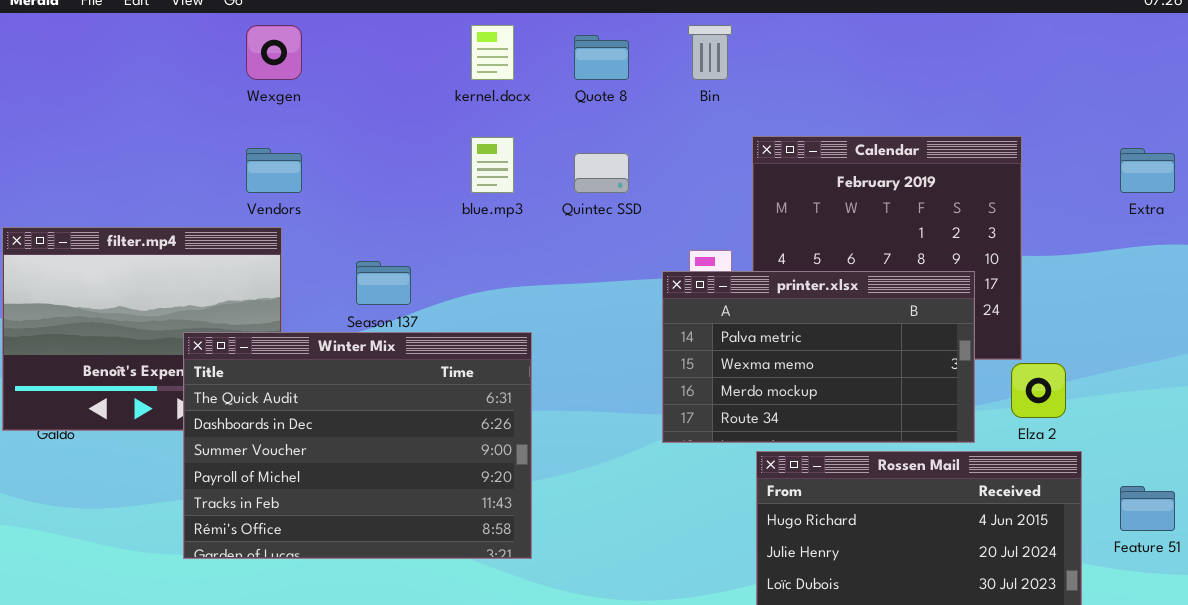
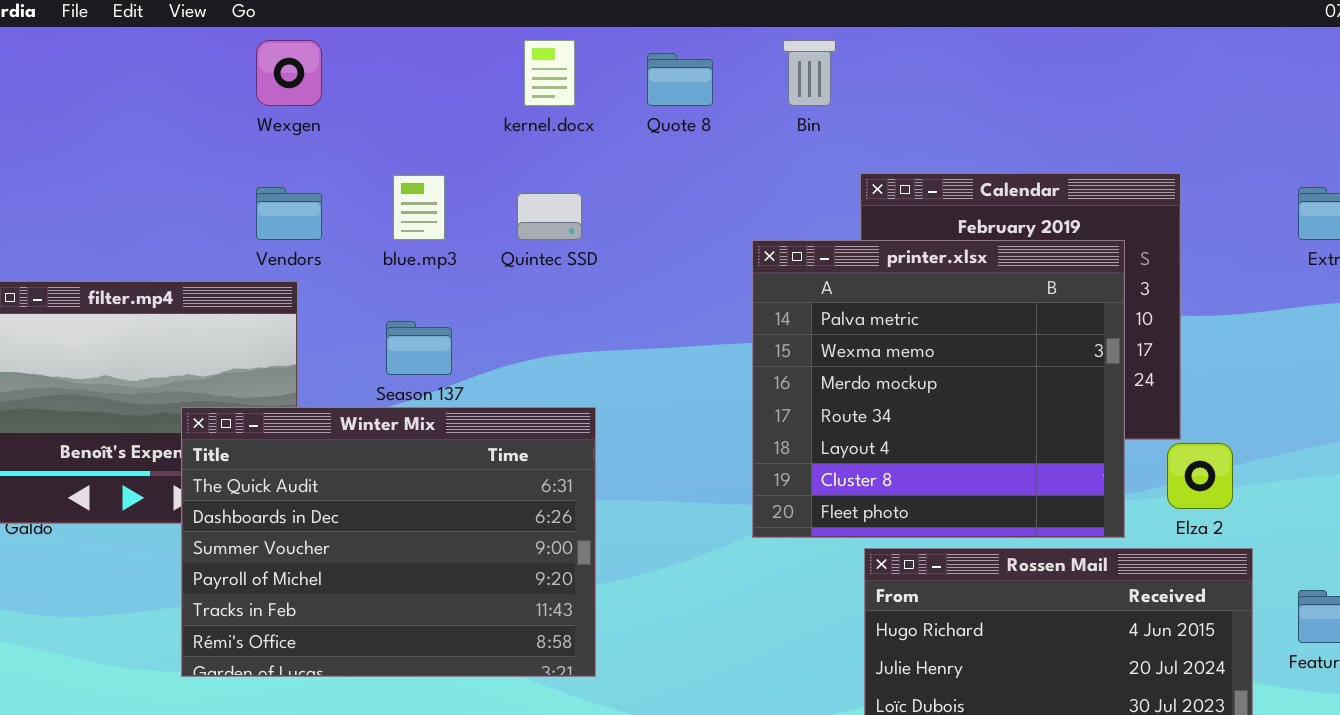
blue.mp3: [471,137,514,193] -> [393,175,445,240], moved
Quintec SSD: [574,153,629,193] -> [517,193,582,240], moved
printer.xlsx: [662,271,975,443] -> [752,240,1125,538], resized

